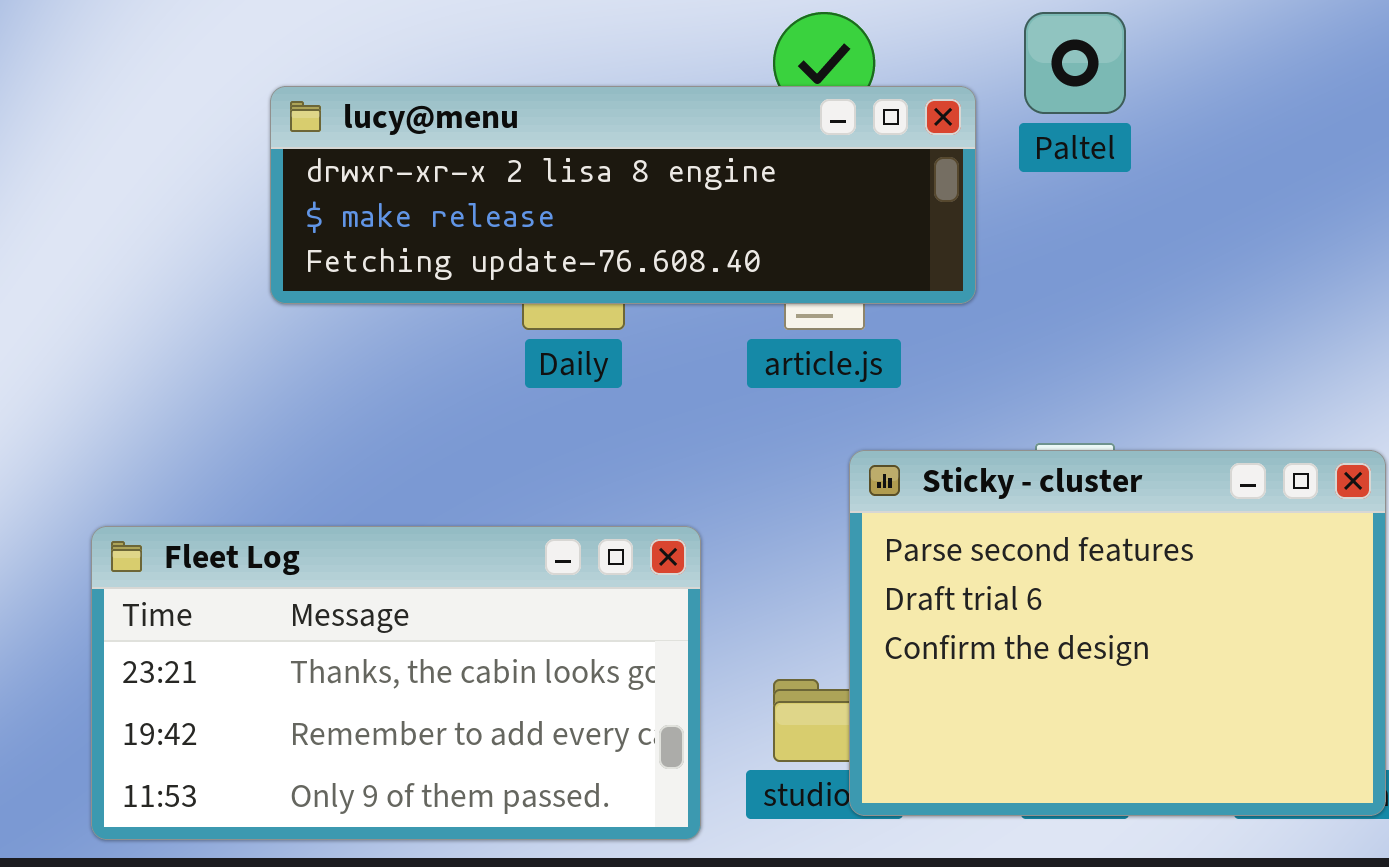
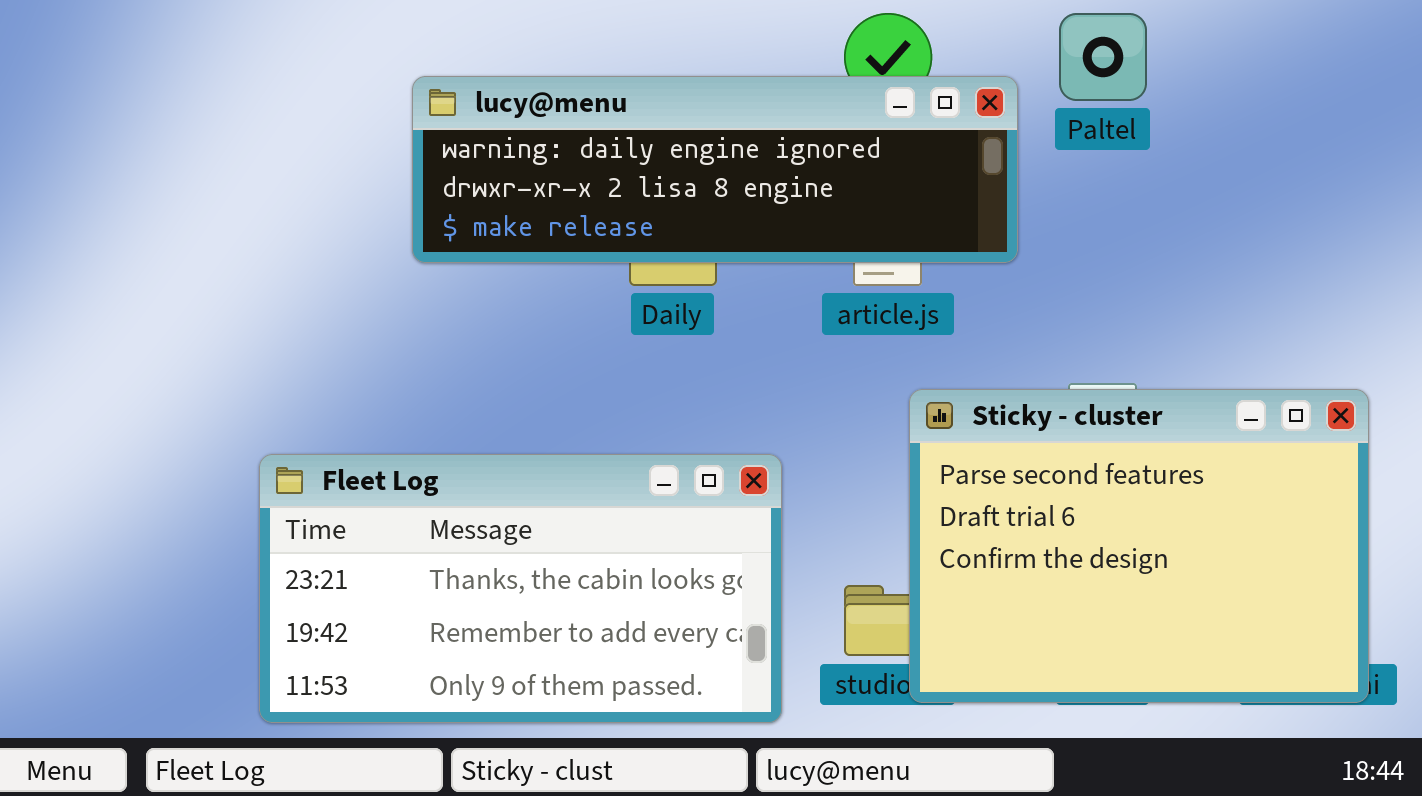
lucy@menu: [270,86,976,304] -> [412,76,1018,263], scrolled up 1 row

